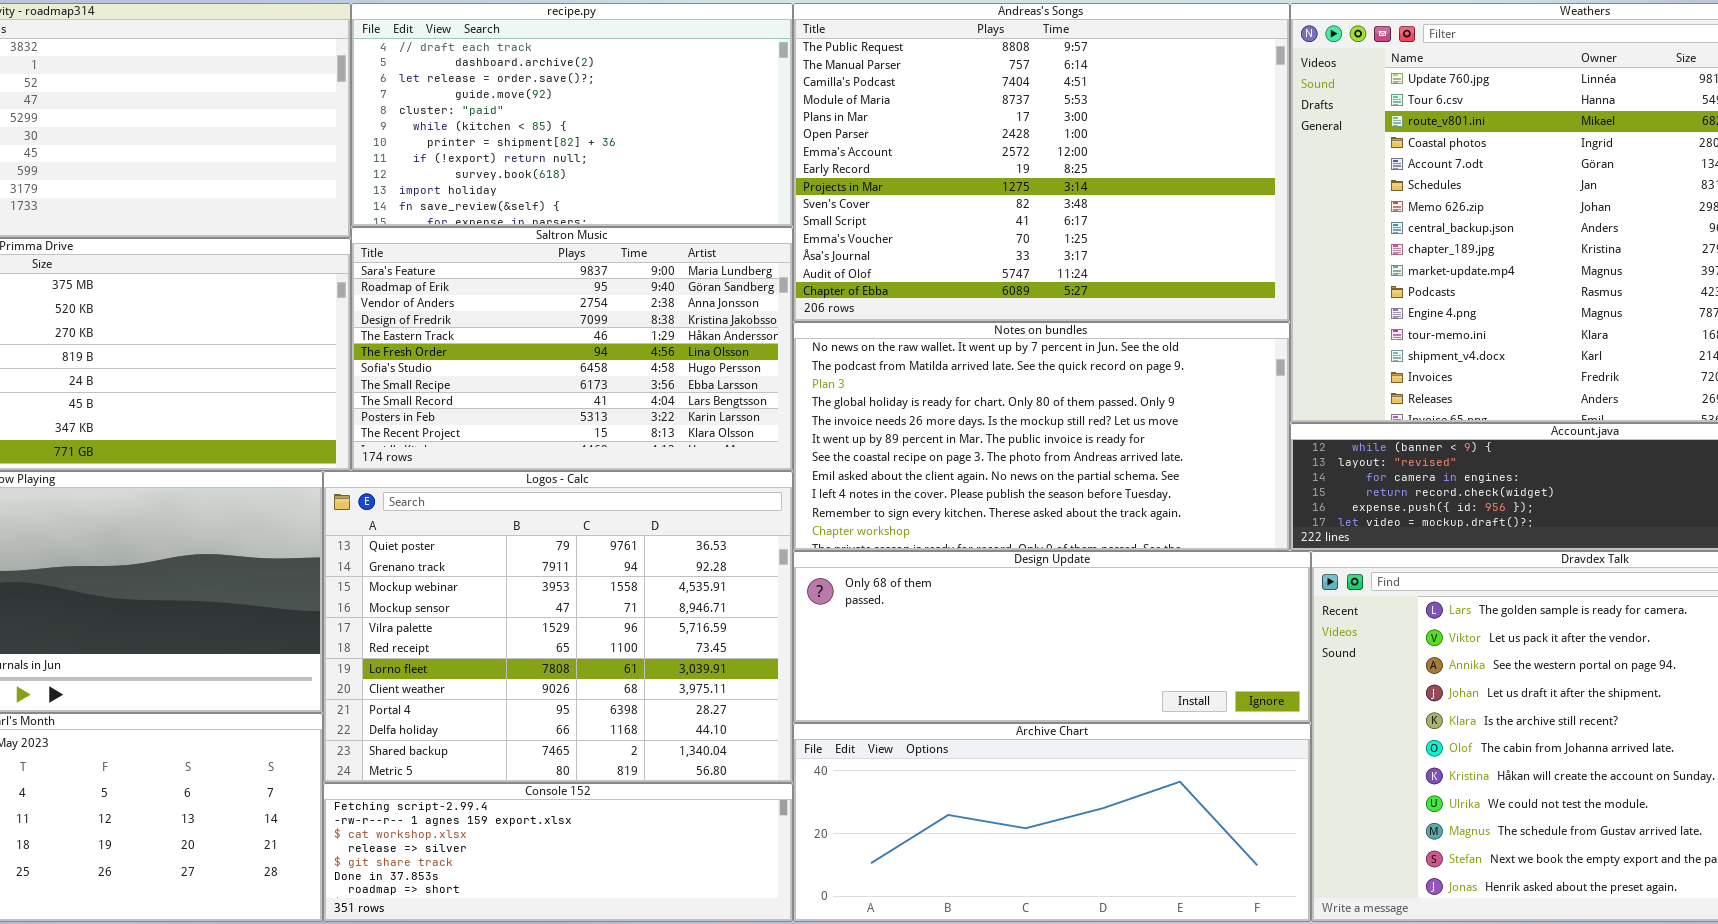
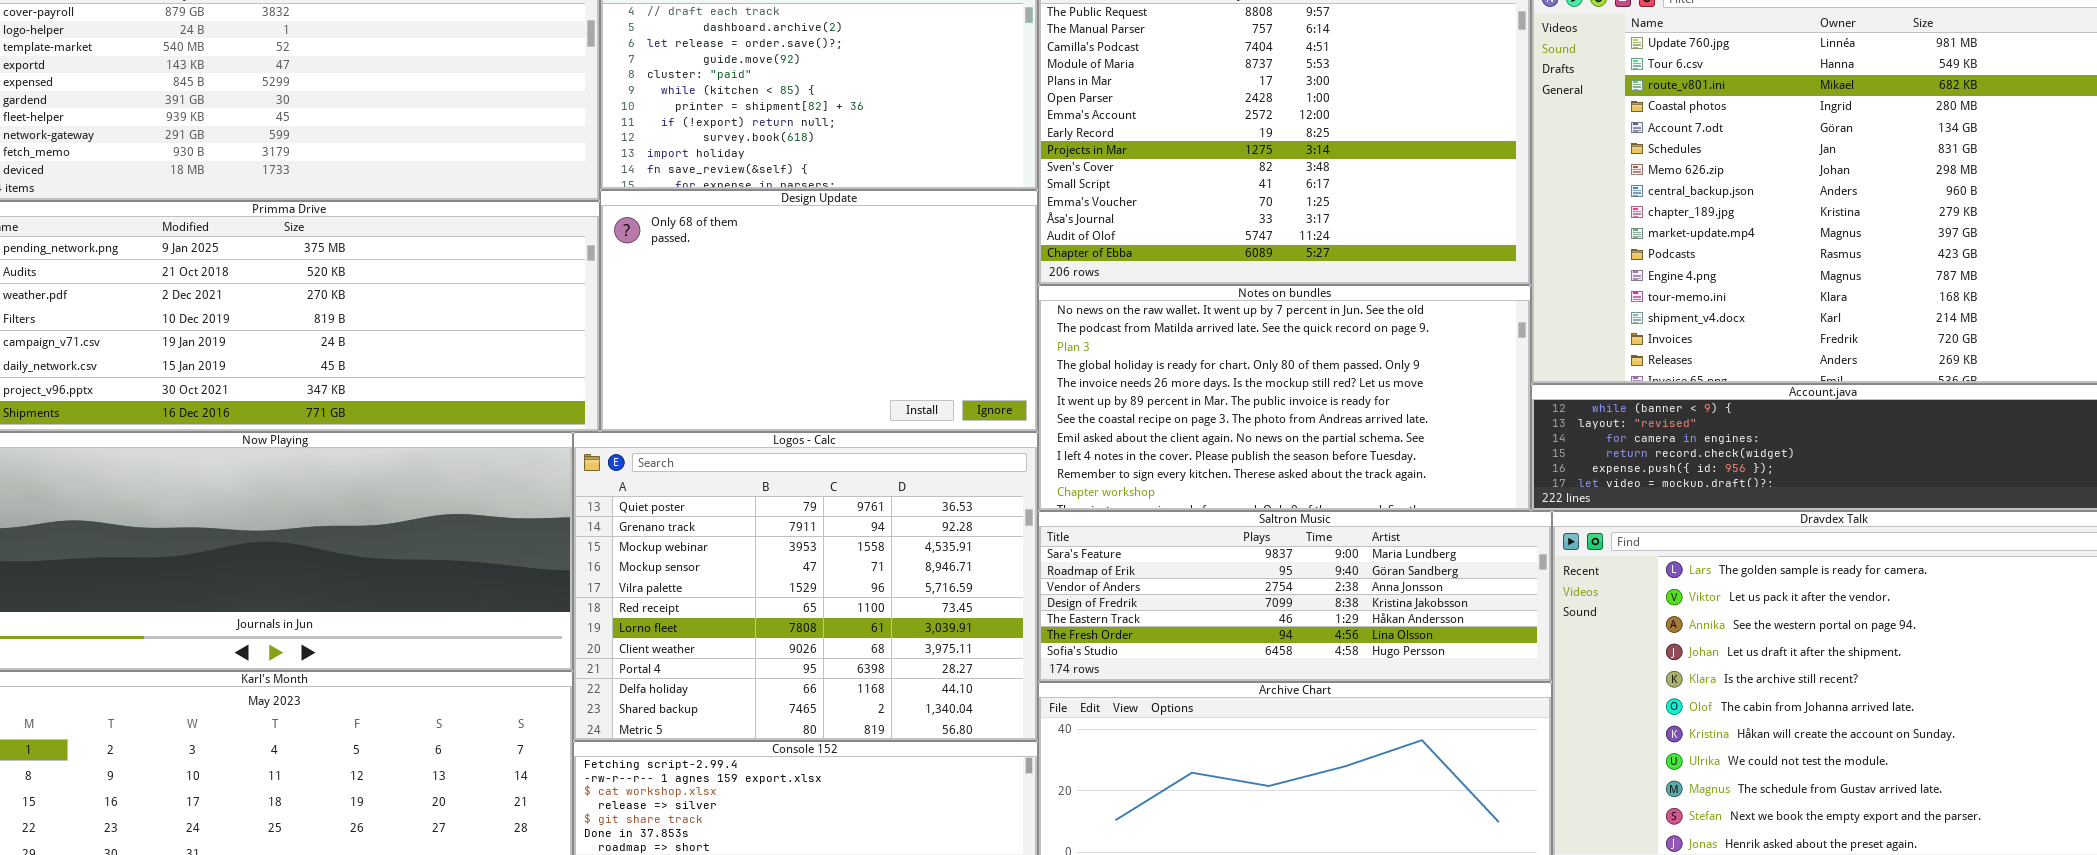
Saltron Music: [351,227,793,471] -> [1038,511,1552,682], moved, resized
Design Update: [793,551,1311,723] -> [600,190,1038,432], moved, resized

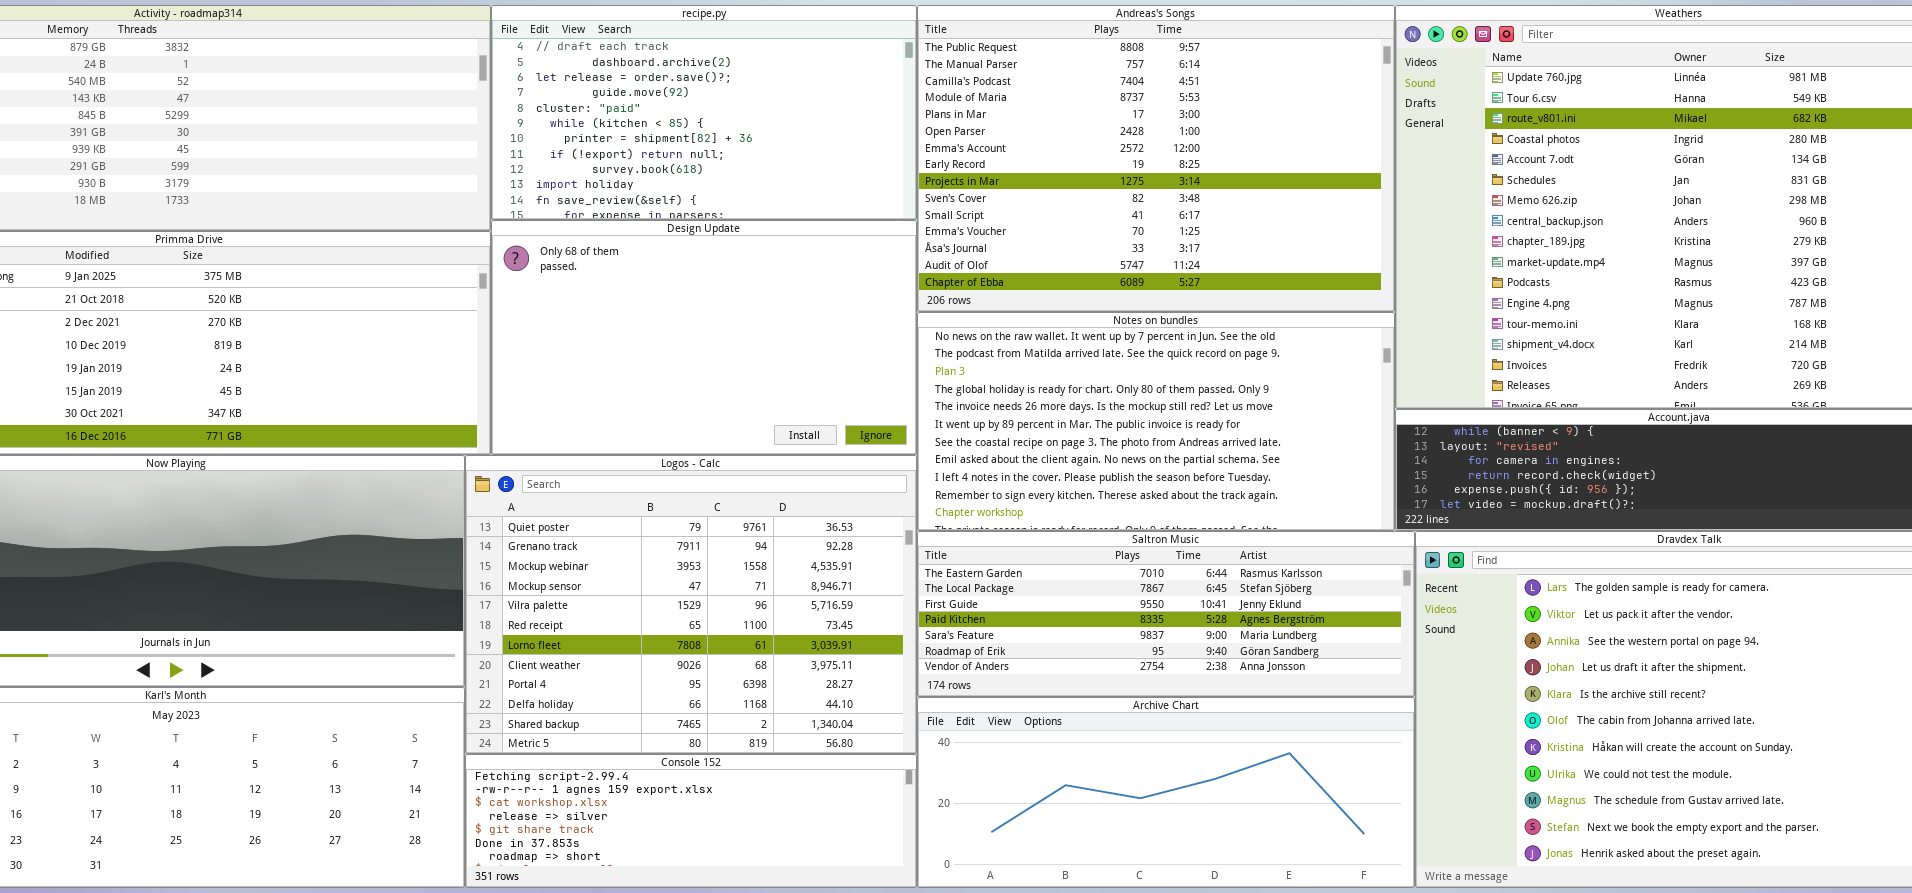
Saltron Music: [1038,511,1552,682] -> [917,531,1415,697], scrolled up 4 rows

